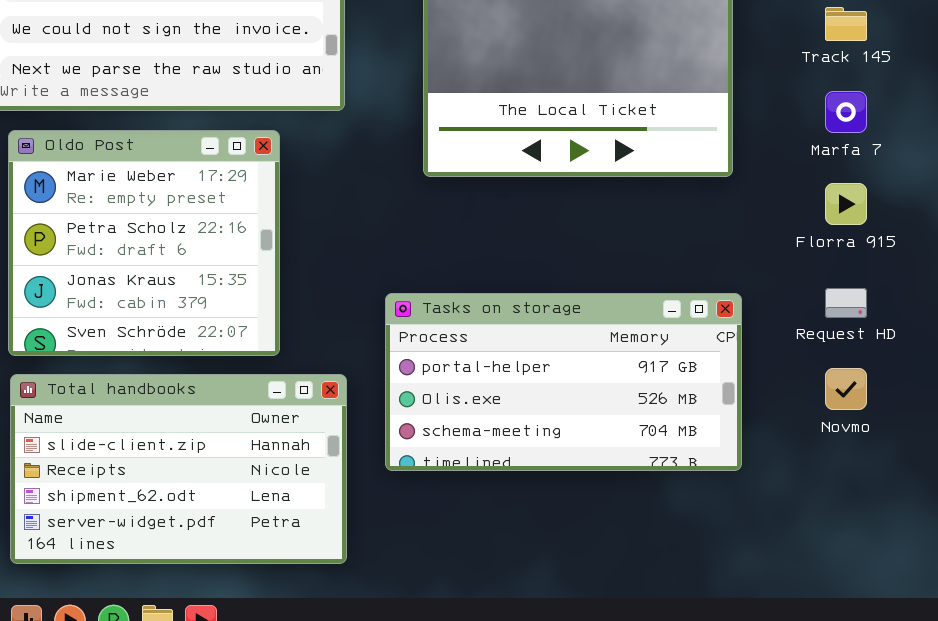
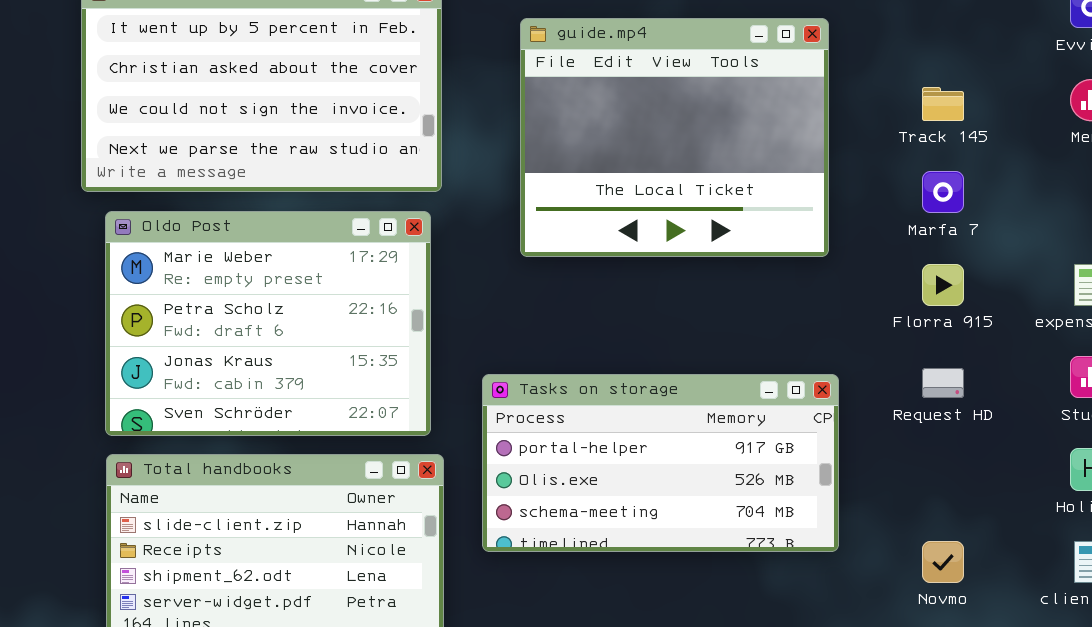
Oldo Post: [8,130,280,356] -> [105,211,431,436], resized
Novmo: [825,368,867,410] -> [922,541,964,583], moved

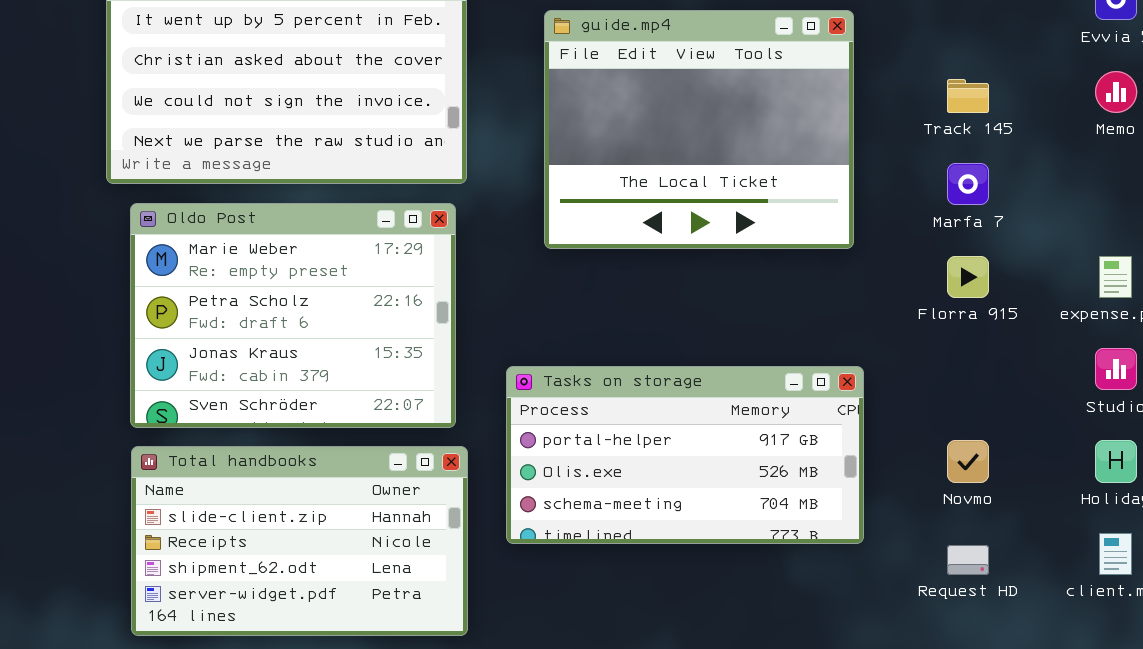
Request HD: [922,368,964,398] -> [947,545,989,575], moved
Novmo: [922,541,964,583] -> [947,440,989,483], moved

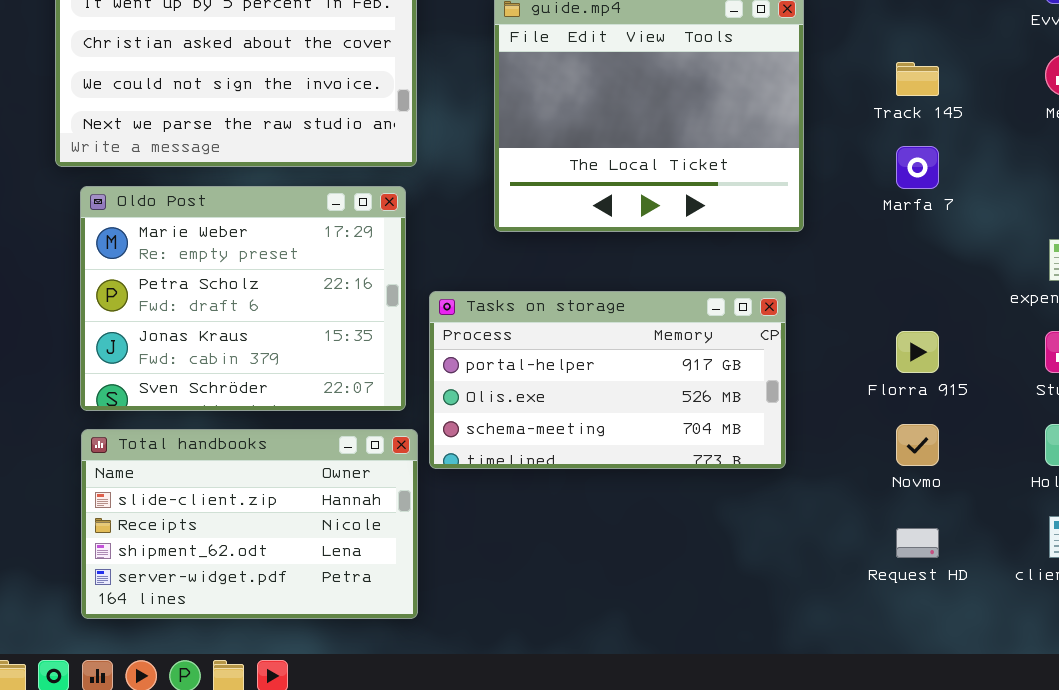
Florra 915: [947,256,989,298] -> [896,331,939,373], moved
Tasks on storage: [506,366,864,544] -> [429,291,786,469], moved

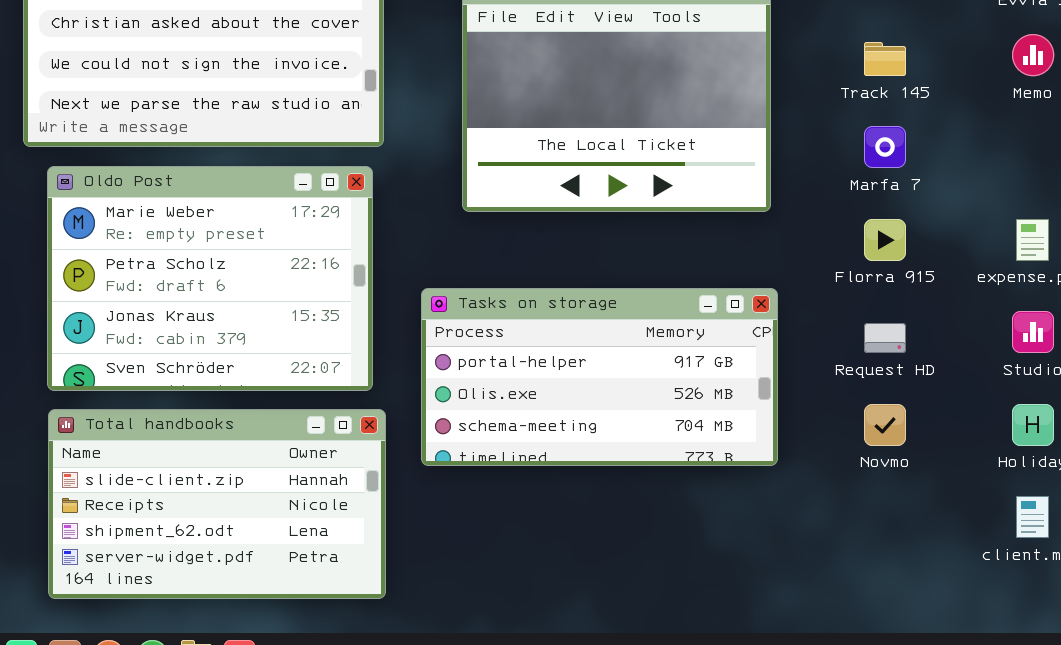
Tasks on storage: [429,291,786,469] -> [421,288,778,466], moved
Florra 915: [896,331,939,373] -> [864,219,906,261], moved
Request HD: [896,528,939,558] -> [864,323,906,353], moved

